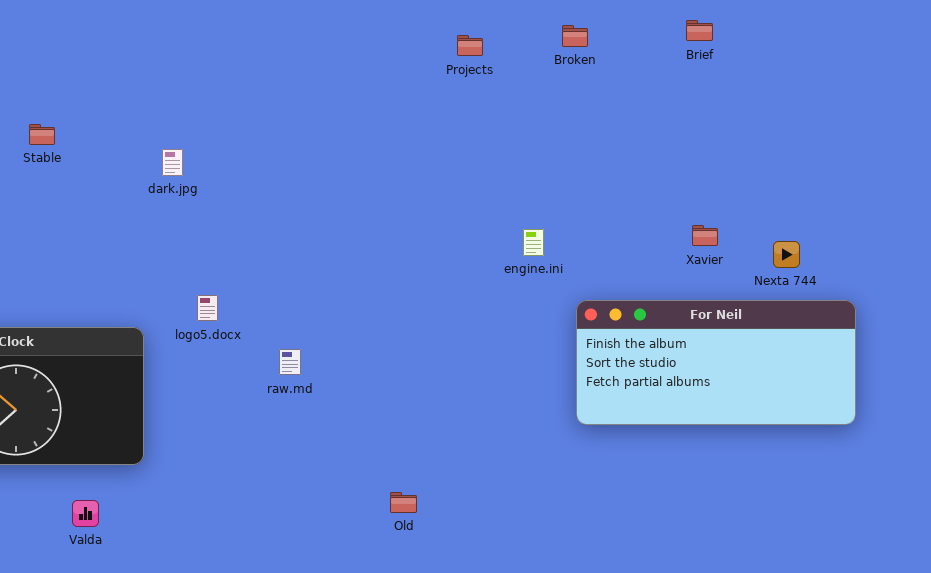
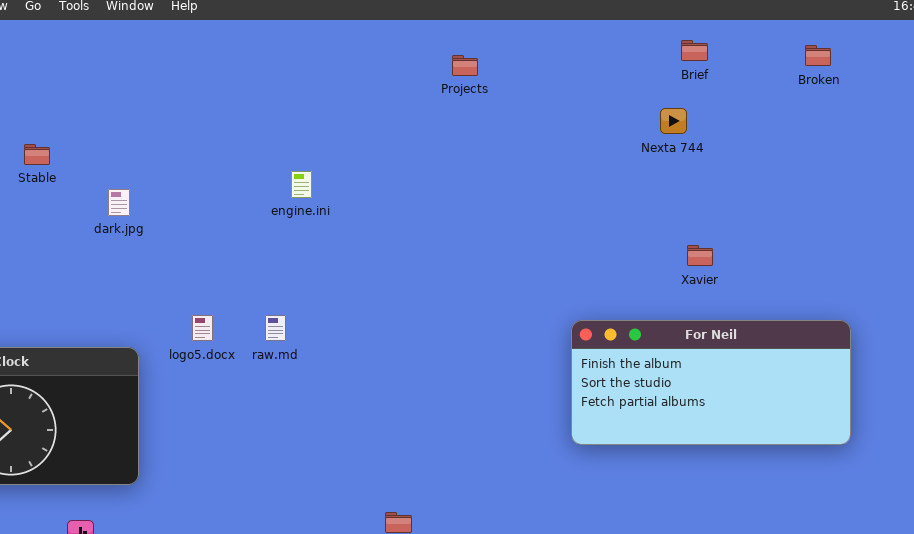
Broken: [562,25,588,47] -> [805,45,831,66], moved
dark.jpg: [162,149,183,176] -> [108,189,130,216], moved
engine.ini: [523,229,544,256] -> [291,171,312,198], moved
Nexta 744: [773,241,800,268] -> [660,108,687,134], moved
raw.md: [279,349,301,375] -> [265,315,286,341], moved

